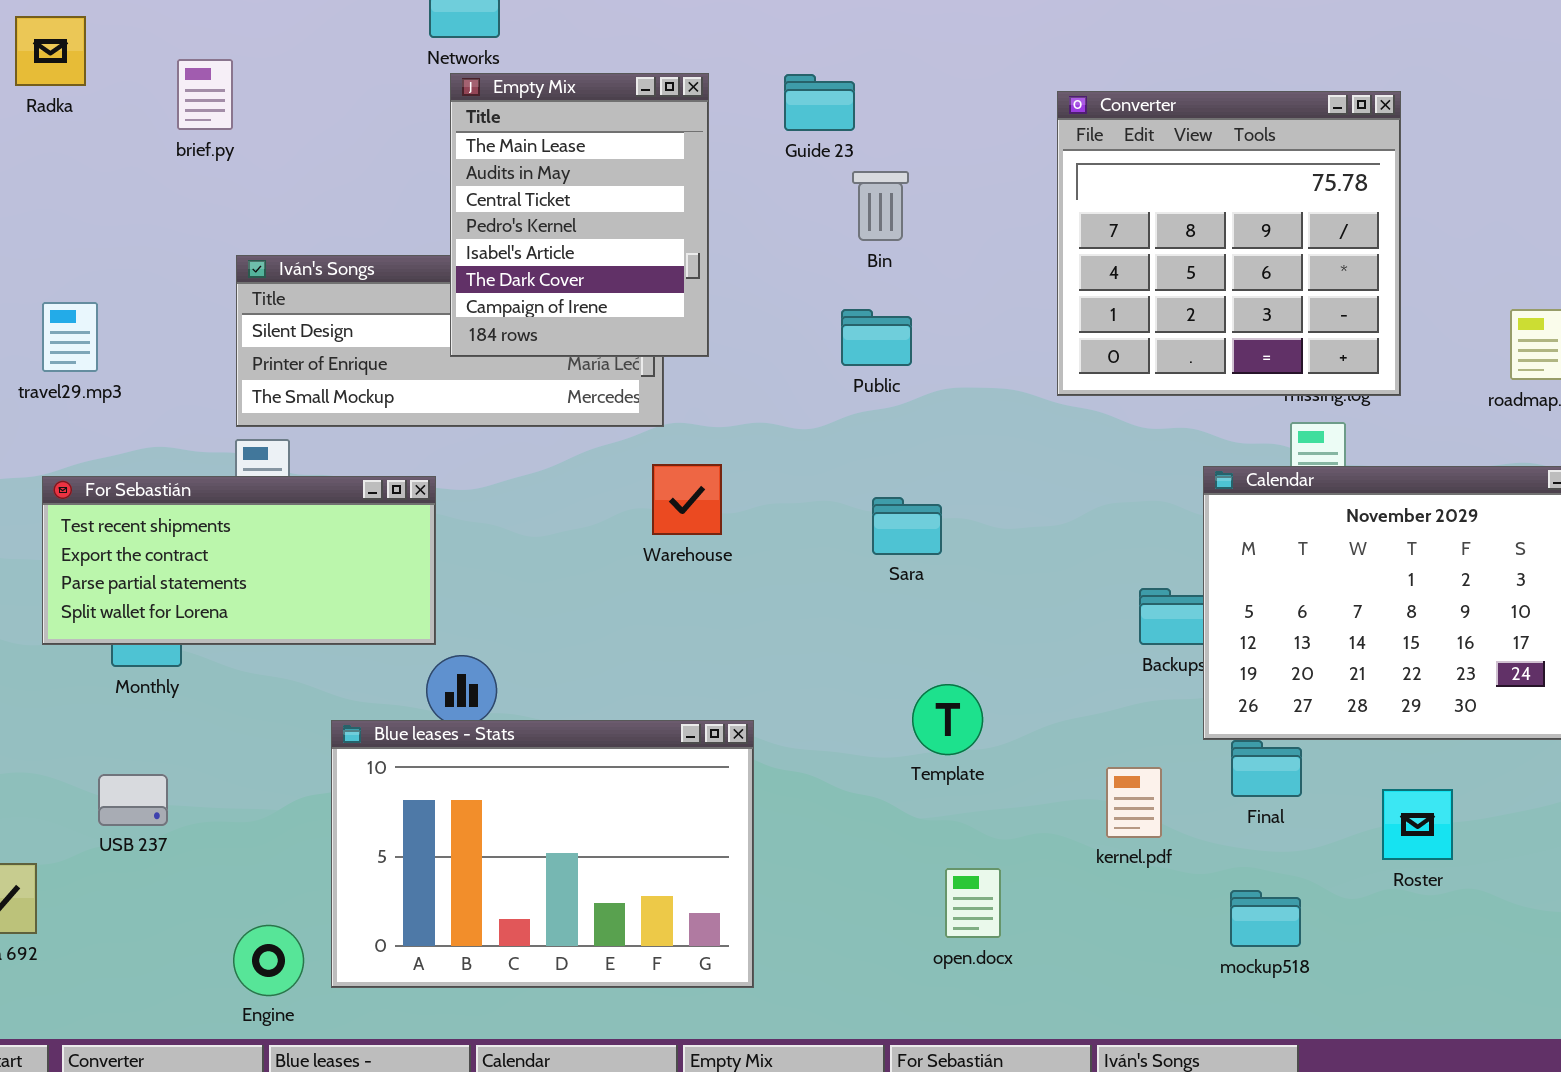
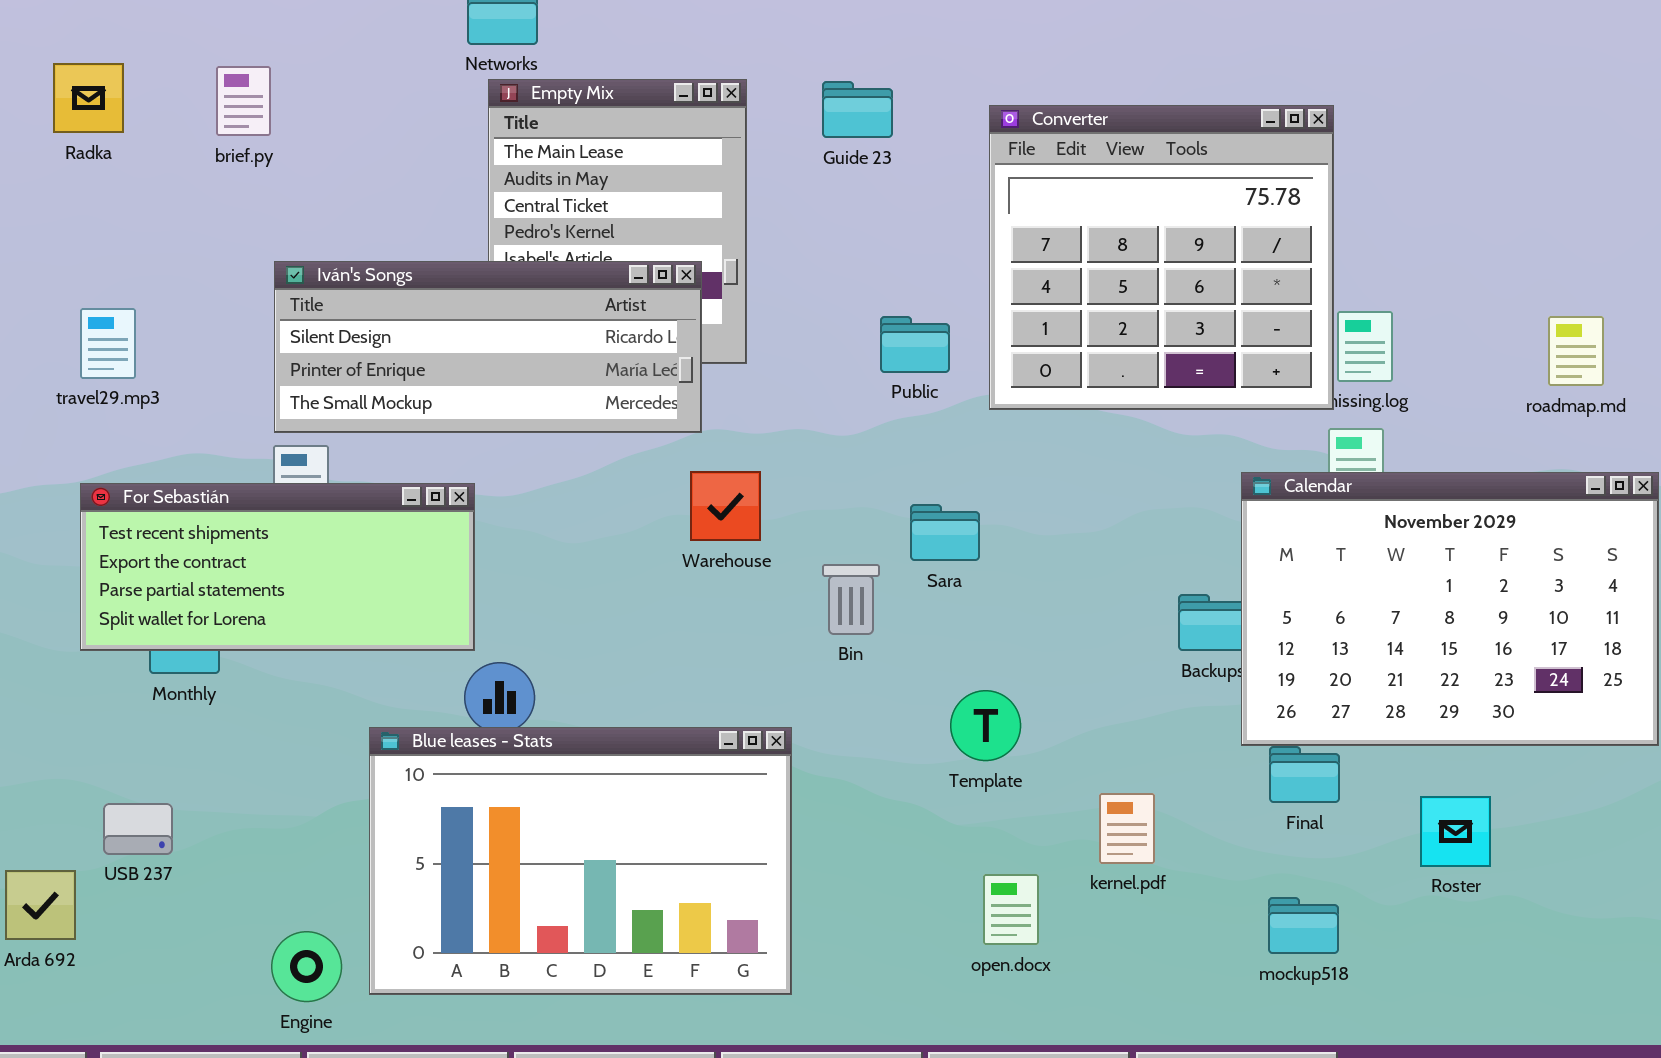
Radka: [15,16,86,86] -> [53,63,124,133], moved
Converter: [1057,91,1401,396] -> [989,105,1334,410], moved
Bin: [852,171,909,241] -> [822,564,880,635], moved
Iván's Songs: [236,255,664,427] -> [274,261,702,433], raised
kernel.pdf: [1106,767,1162,838] -> [1099,793,1155,864], moved
USB 237: [98,774,168,826] -> [103,803,173,855], moved

